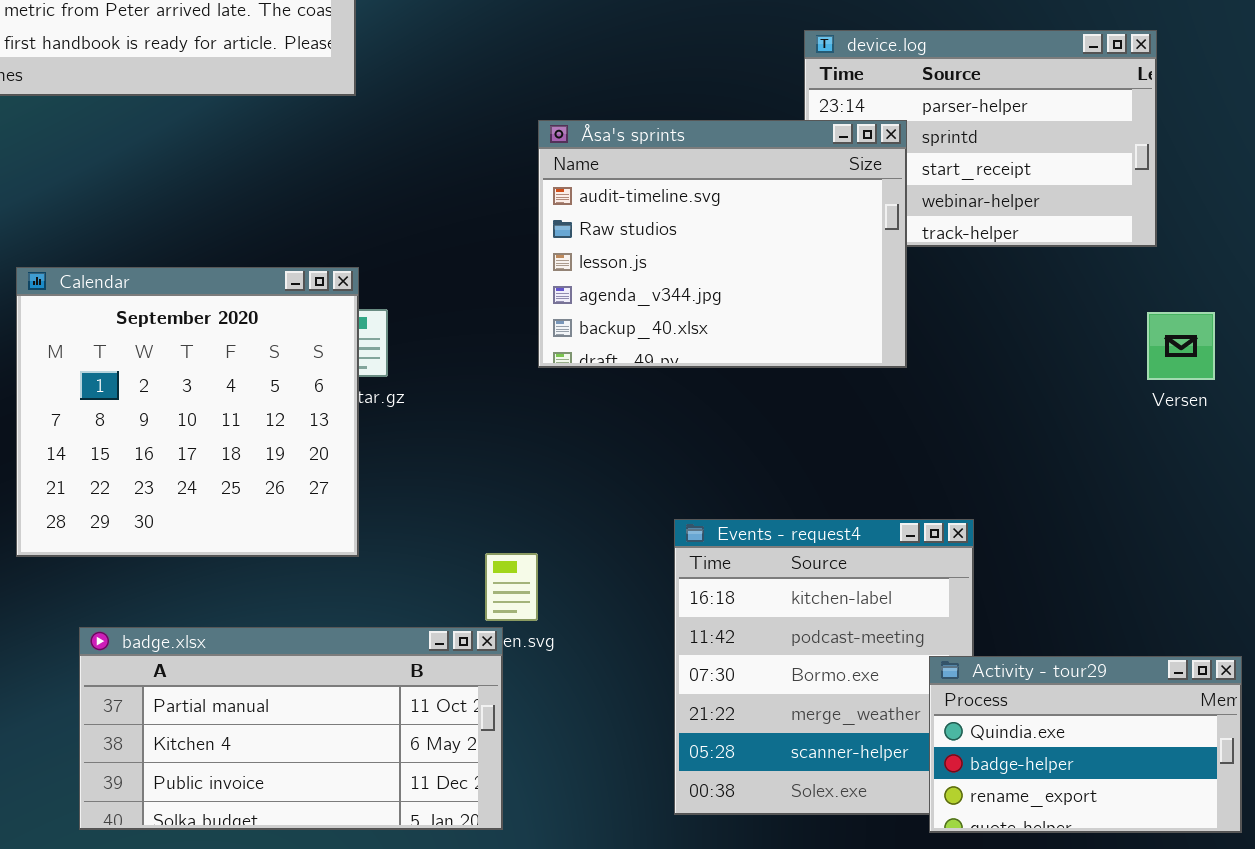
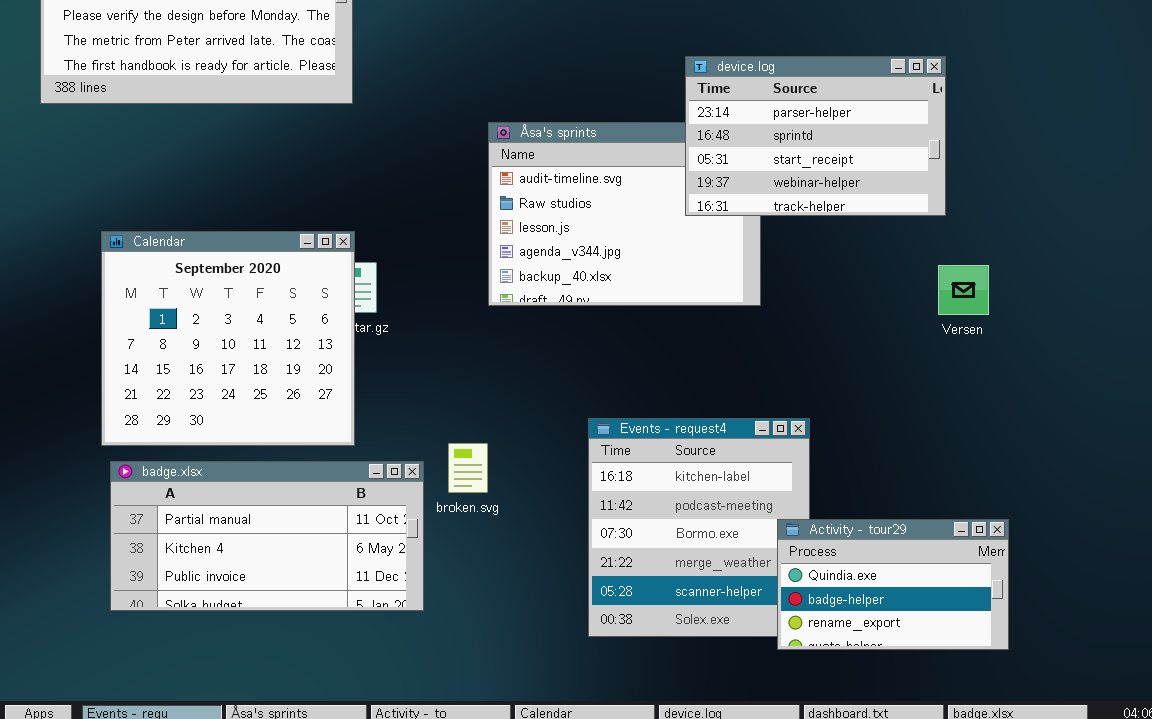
device.log: [804,30,1157,247] -> [685,56,946,216], raised
badge.xlsx: [79,627,503,830] -> [110,461,424,611], moved

